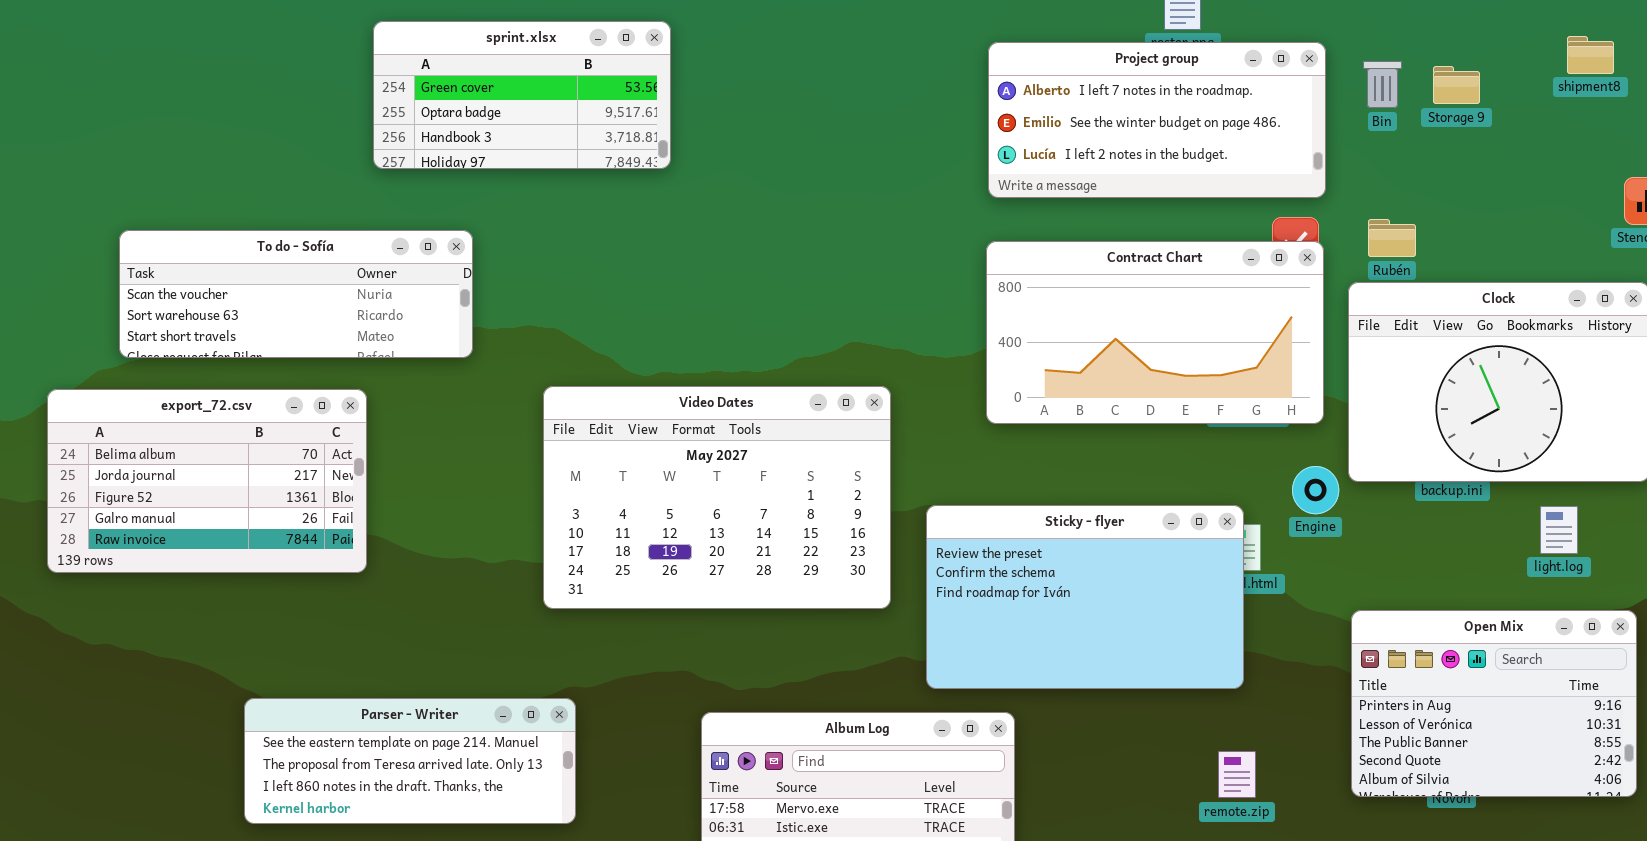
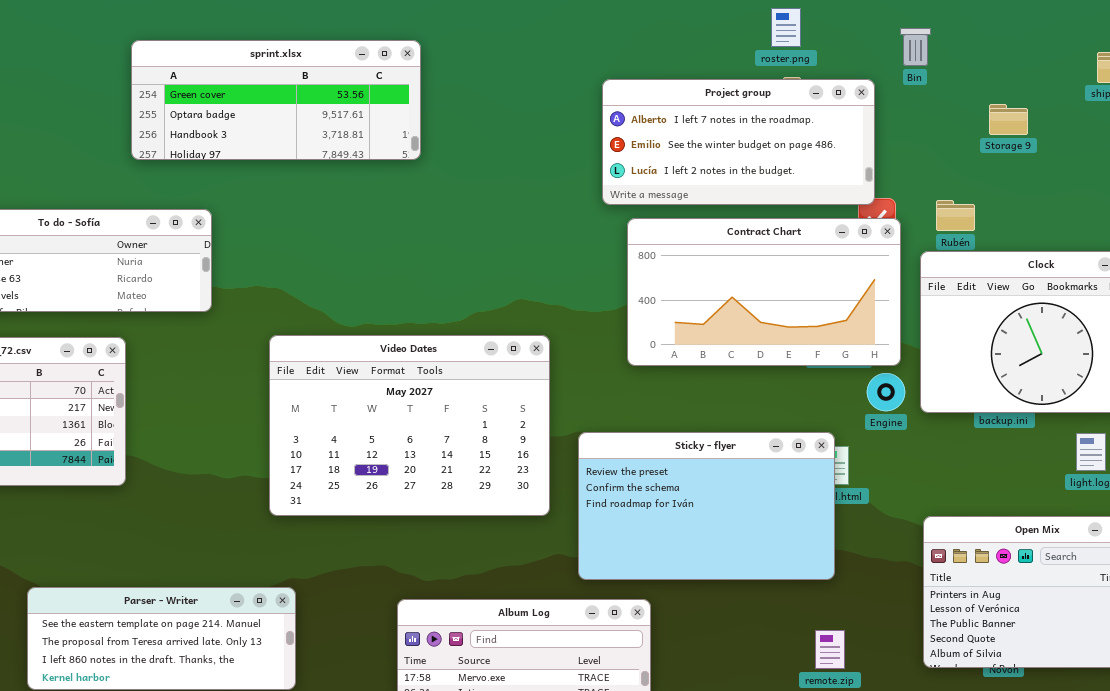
sprint.xlsx: [373,21,671,169] -> [131,40,421,160], resized
Project group: [988,42,1326,198] -> [602,79,875,205], moved
Bin: [1363,61,1402,108] -> [900,28,931,66], moved
Storage 9: [1433,66,1480,104] -> [989,104,1028,135], moved
Engine: [1292,466,1339,514] -> [867,373,905,411], moved

